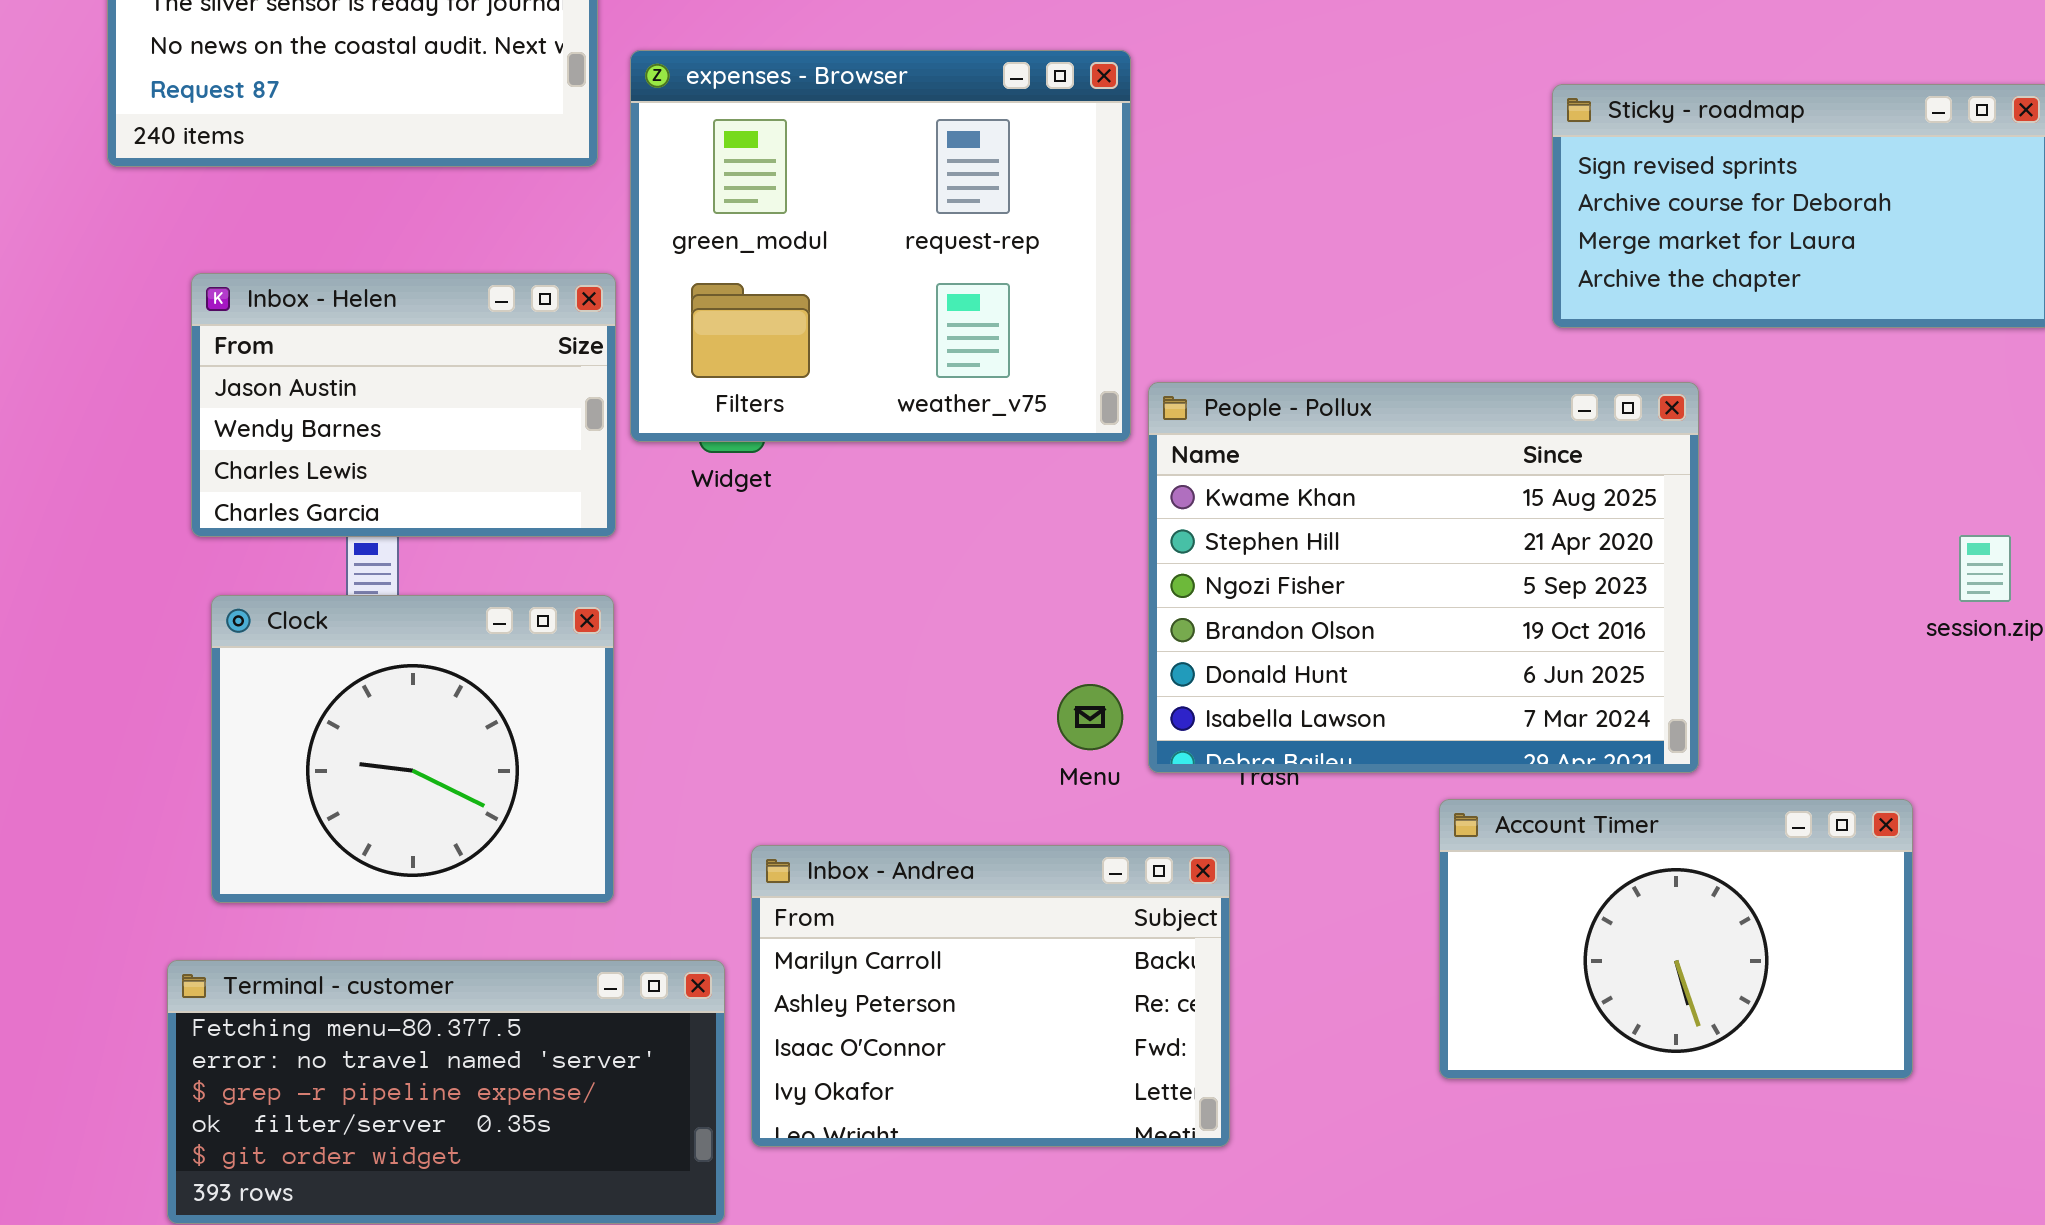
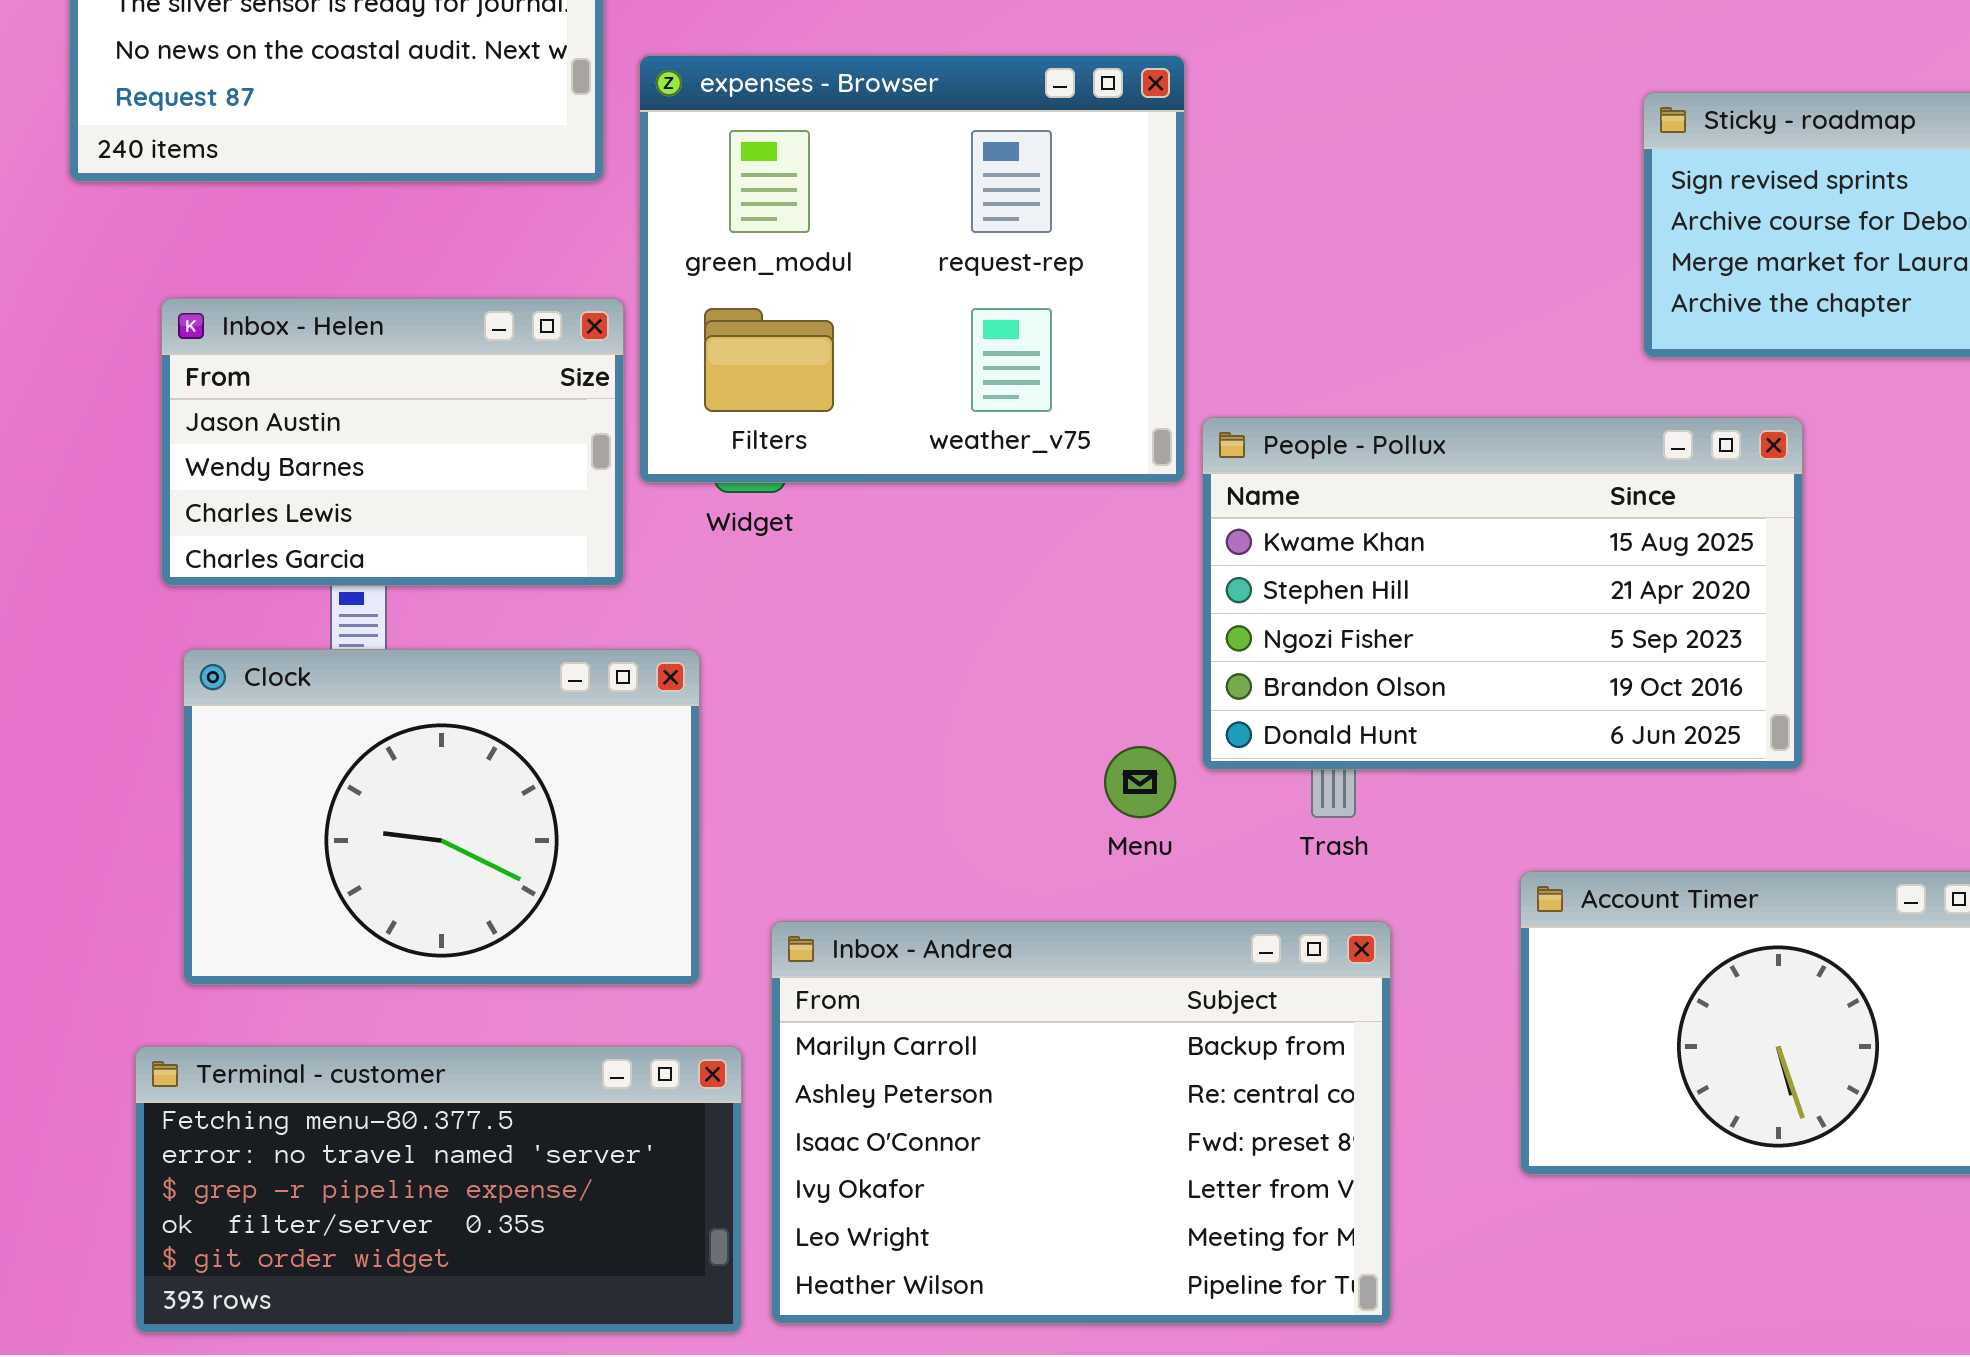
People - Pollux: [1148,382,1699,773] -> [1202,417,1803,770], resized
Clock: [211,595,614,903] -> [183,649,700,985], resized
Inbox - Andrea: [751,845,1230,1147] -> [771,921,1391,1324], resized

